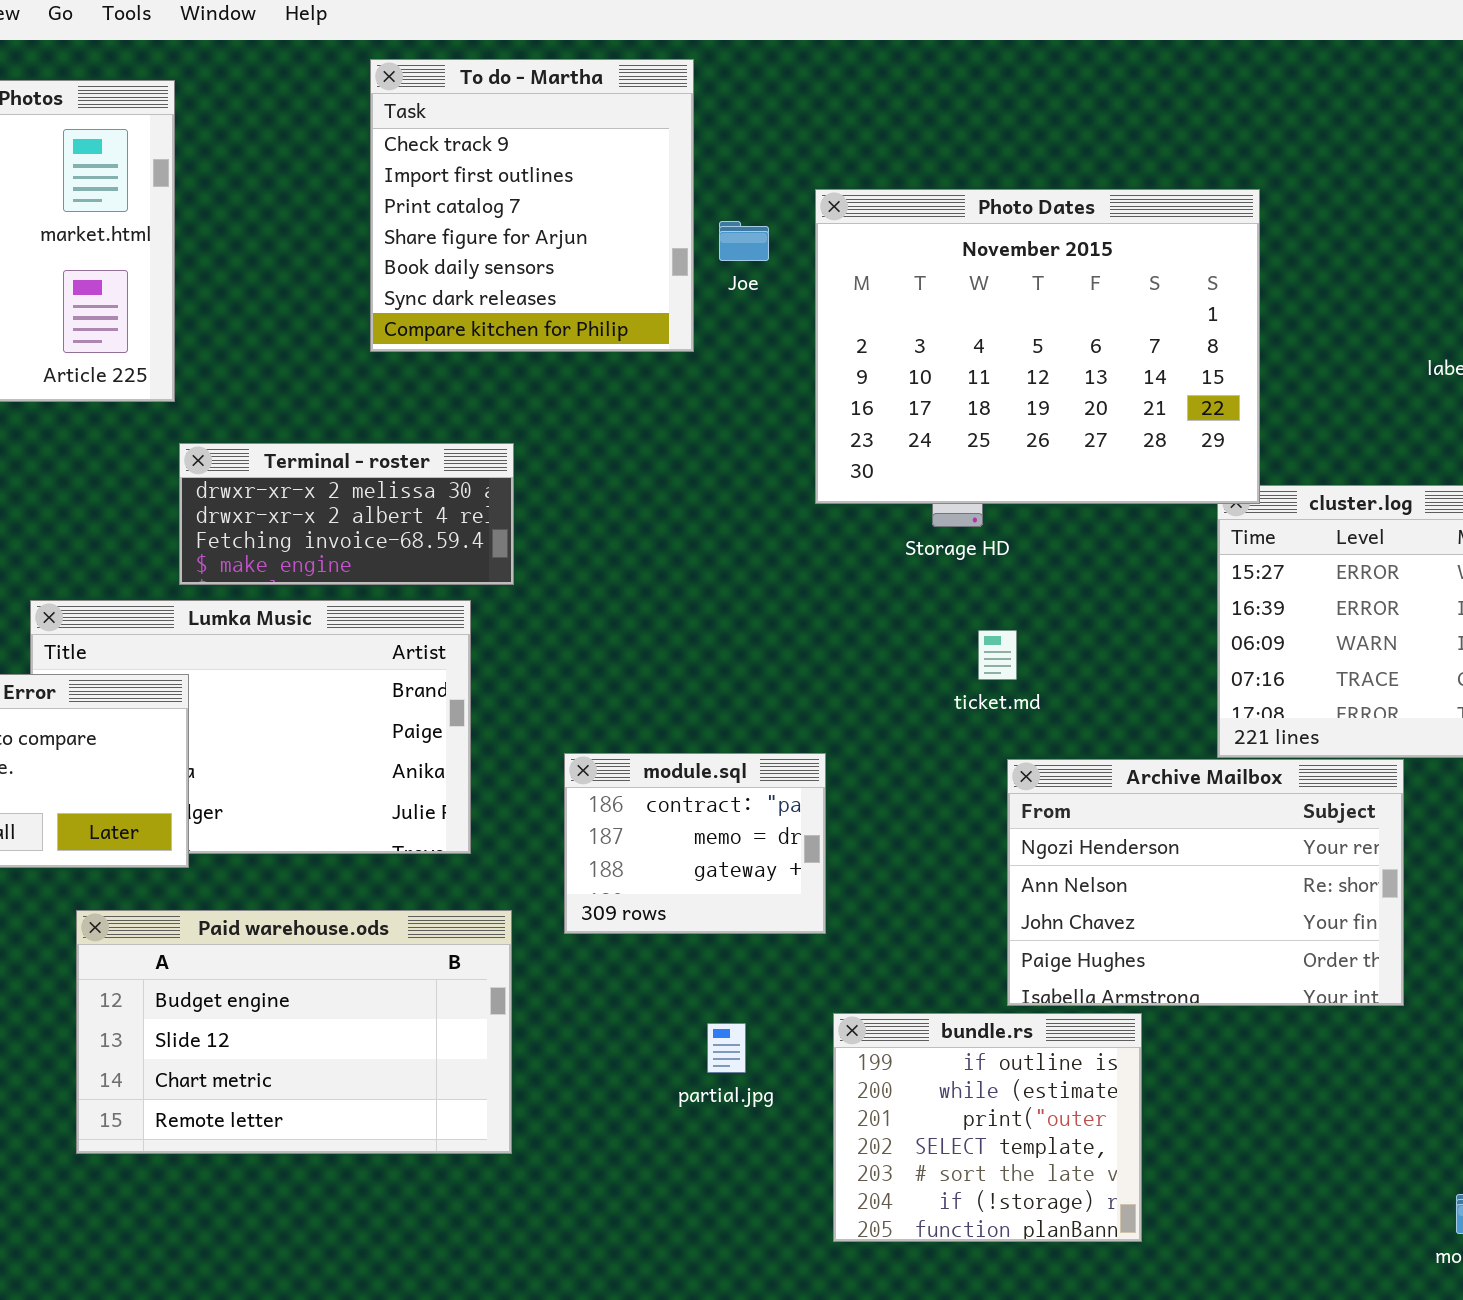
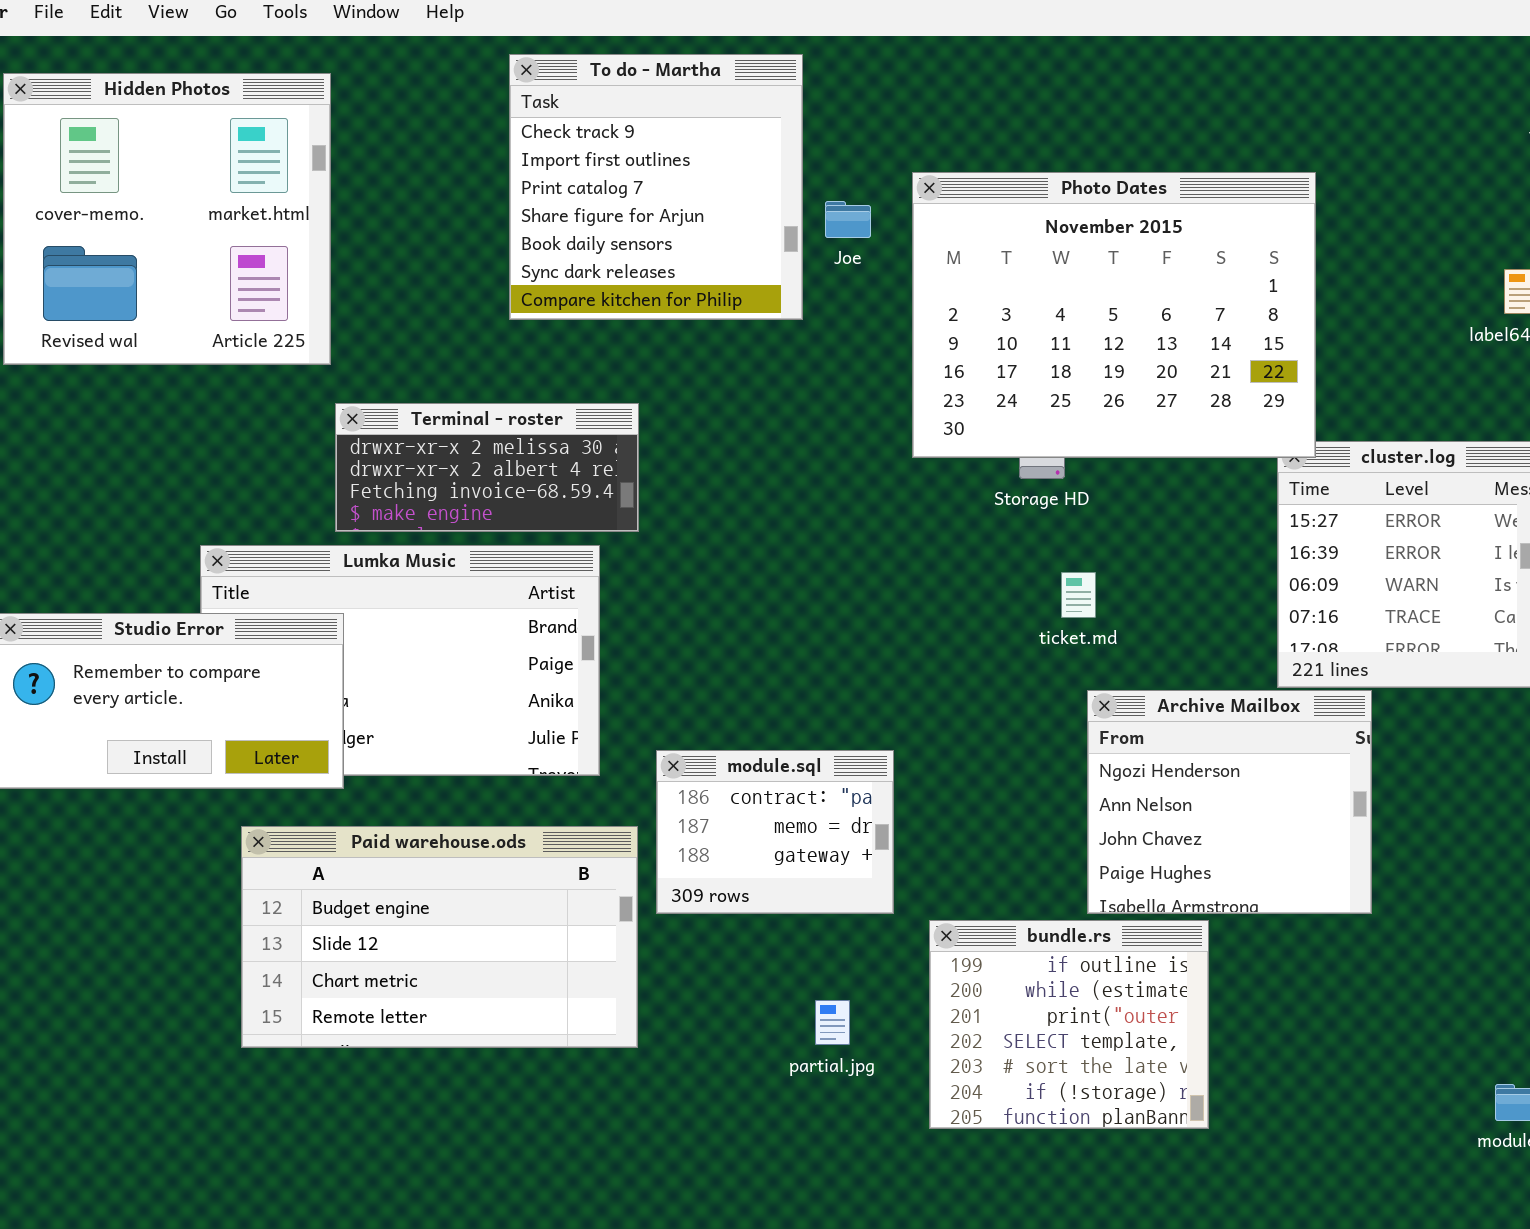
module.sql: [564,753,826,934] -> [656,750,894,914], moved
Archive Mailbox: [1007,759,1404,1006] -> [1087,690,1372,914], resized
partial.jpg: [707,1023,746,1073] -> [815,1000,850,1045], moved

